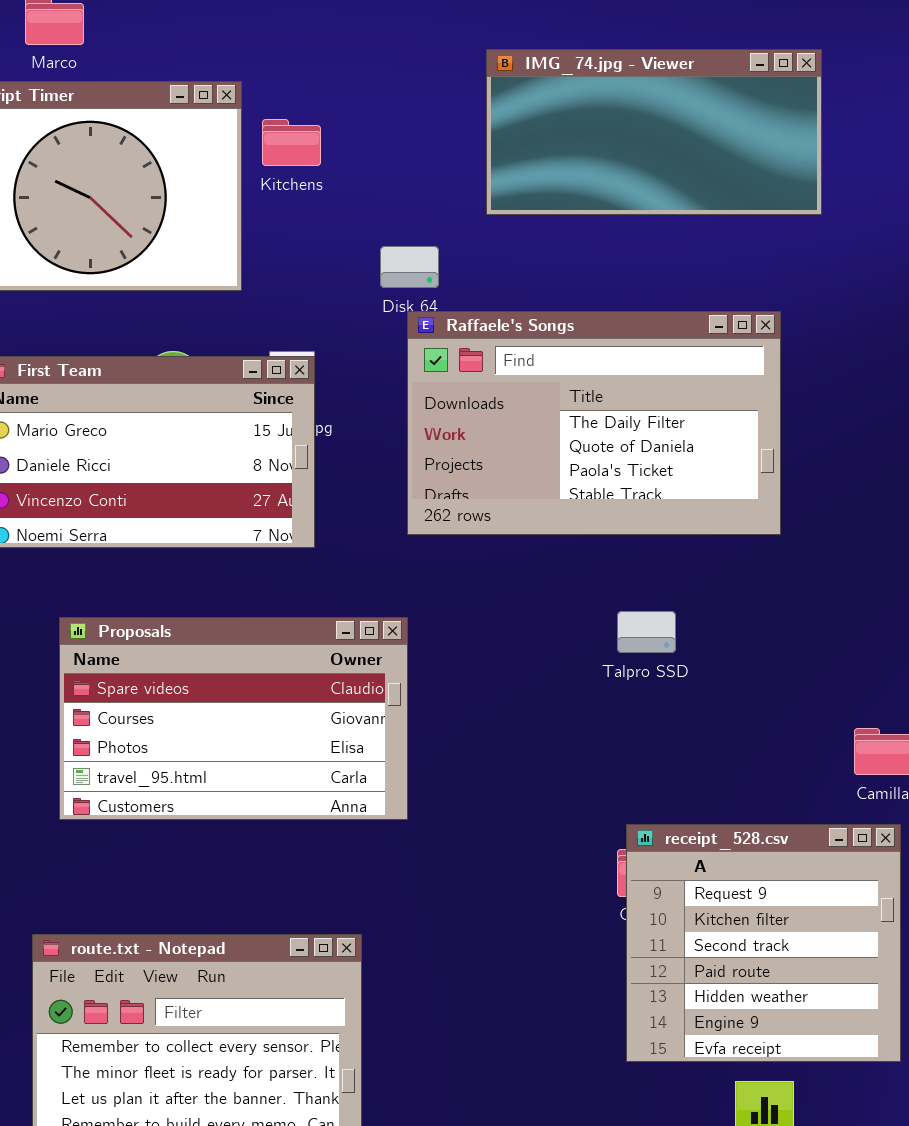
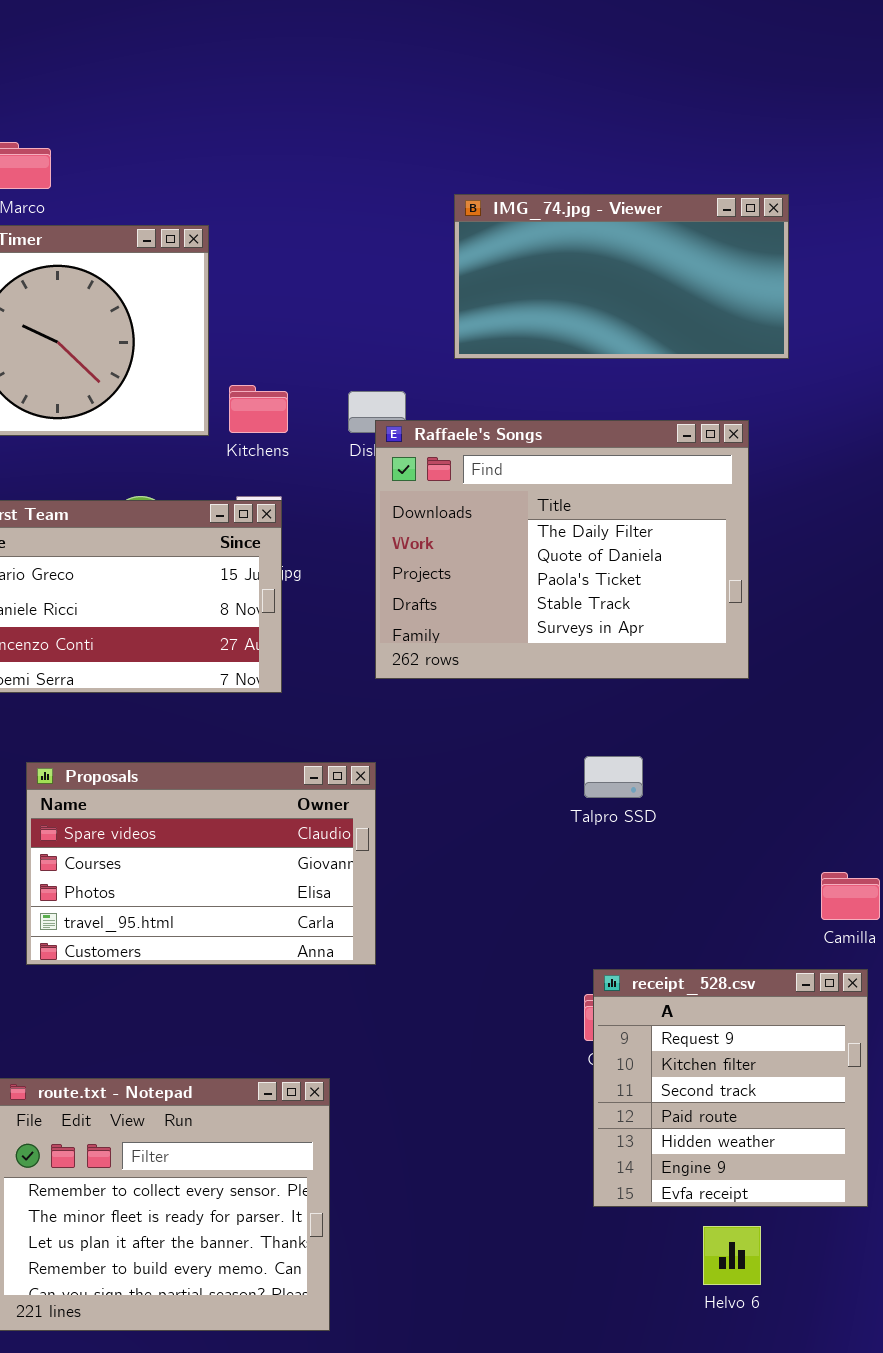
Kitchens: [262,119,321,166] -> [229,385,288,433], moved
Raffaele's Songs: [407,311,781,535] -> [375,420,749,679], resized

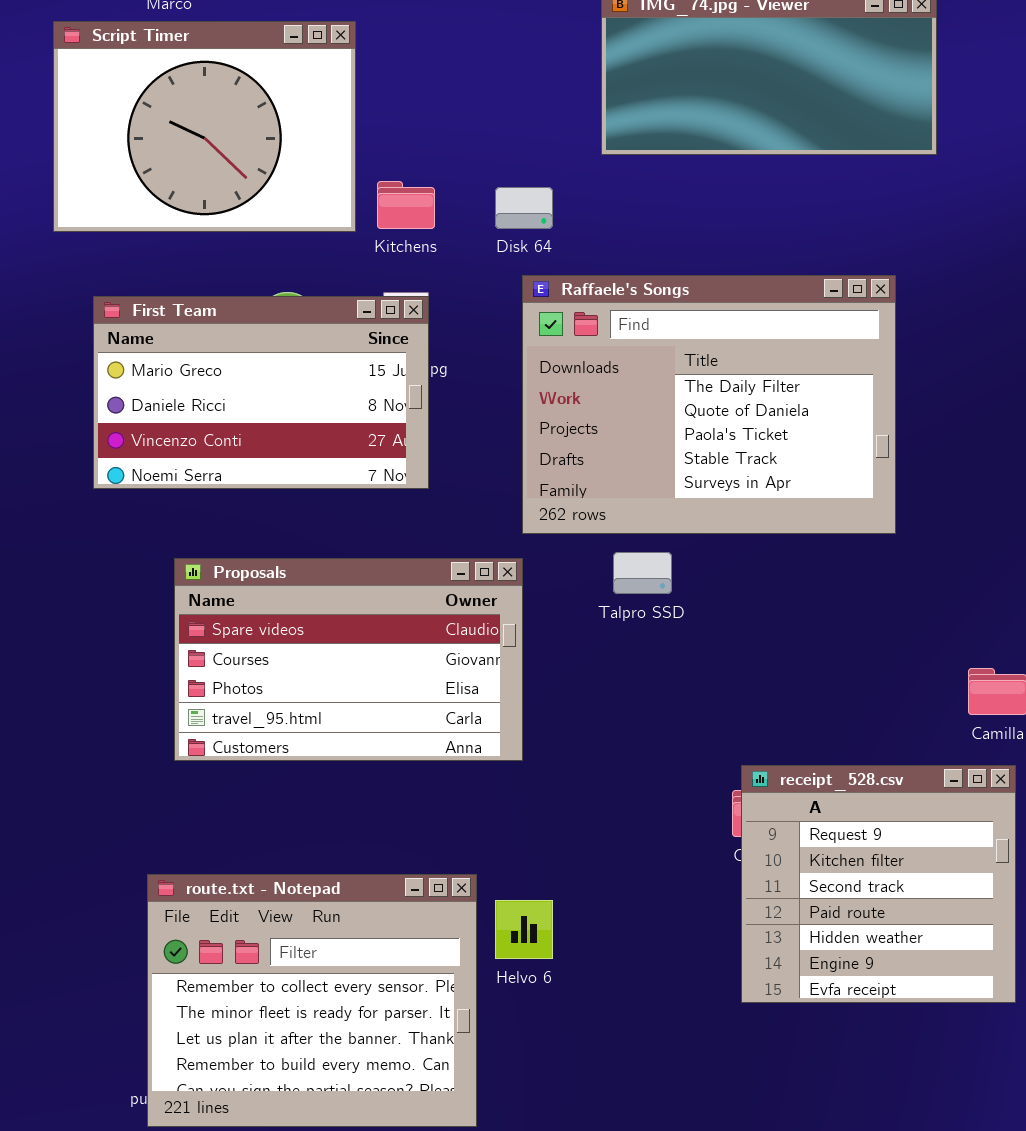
Raffaele's Songs: [375,420,749,679] -> [522,275,896,534], moved
Talpro SSD: [584,756,643,798] -> [613,552,672,594], moved
Helvo 6: [703,1226,761,1285] -> [495,900,553,959], moved

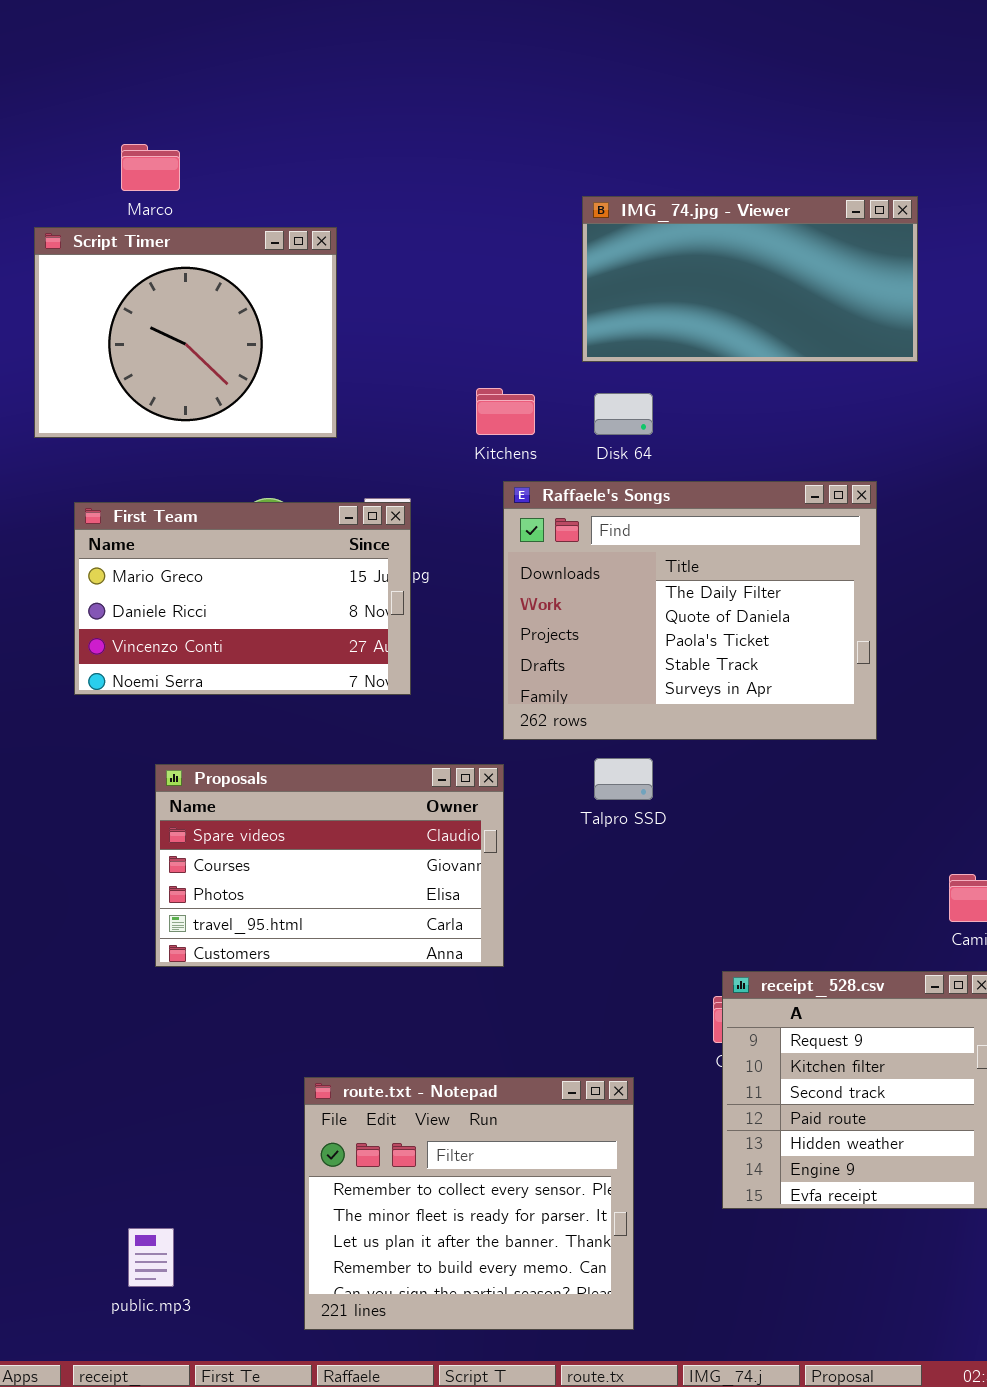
Kitchens: [377,181,435,229] -> [476,388,535,435], moved
Disk 64: [495,187,553,229] -> [594,393,653,435], moved
route.txt - Notepad: [147,874,477,1127] -> [304,1077,634,1330], moved

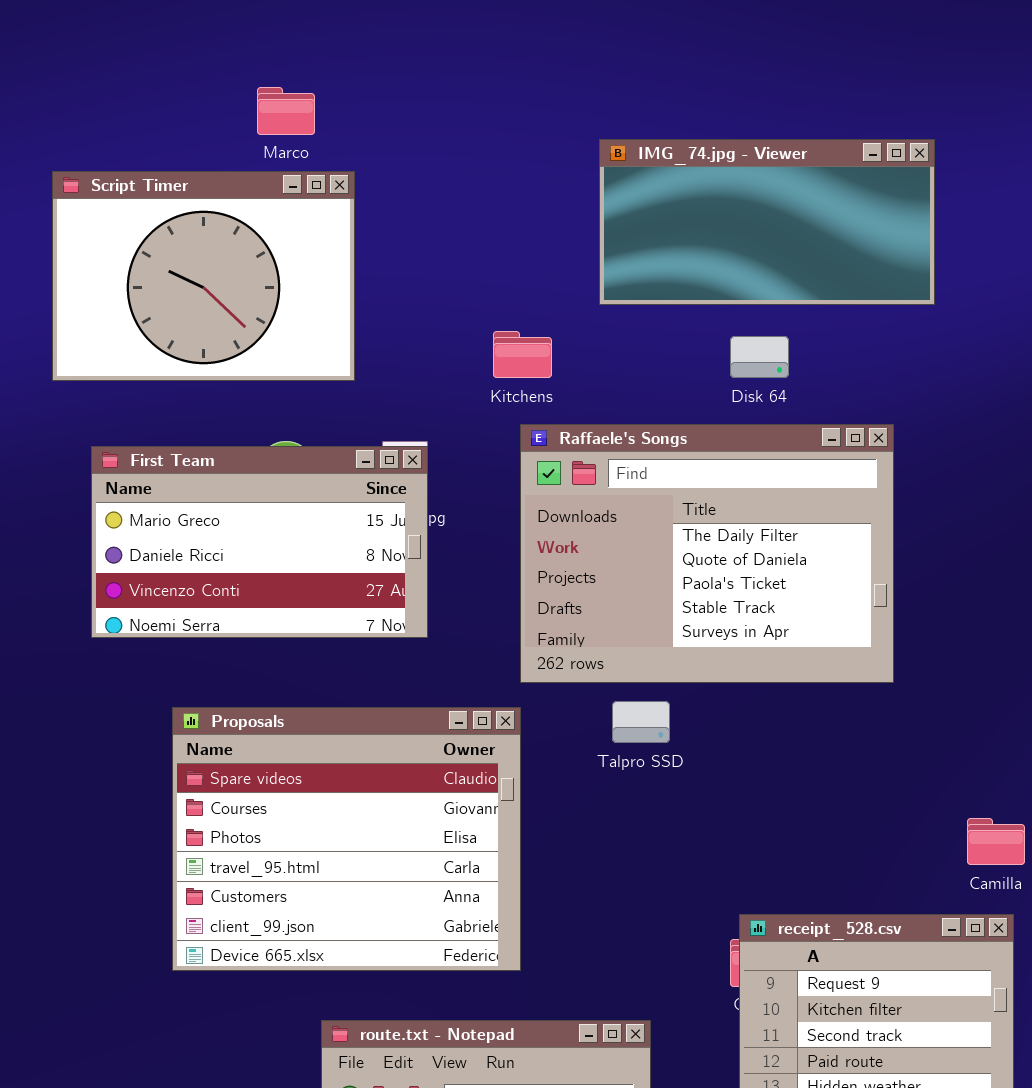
Marco: [121,144,180,191] -> [257,87,315,135], moved
Disk 64: [594,393,653,435] -> [730,336,789,378], moved
Proposals: [155,764,504,967] -> [172,707,521,971], resized

